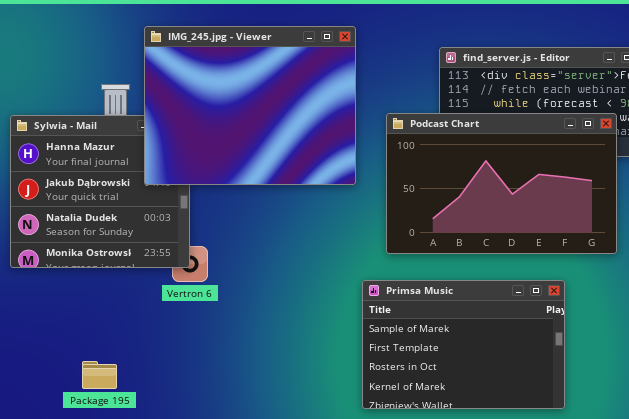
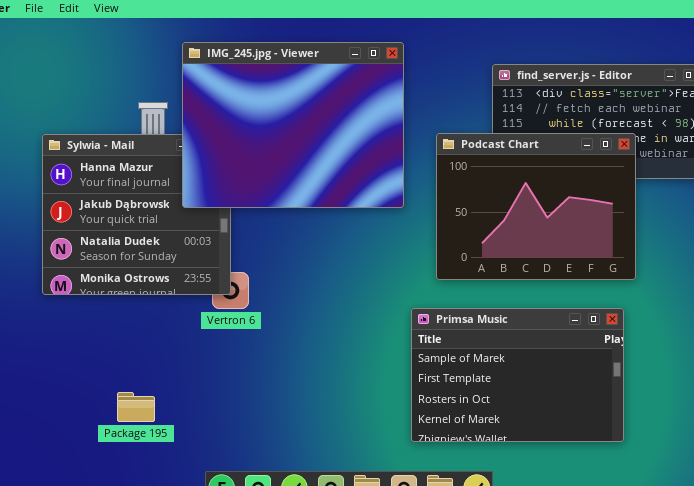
Podcast Chart: [386,113,617,254] -> [436,133,636,280], resized

